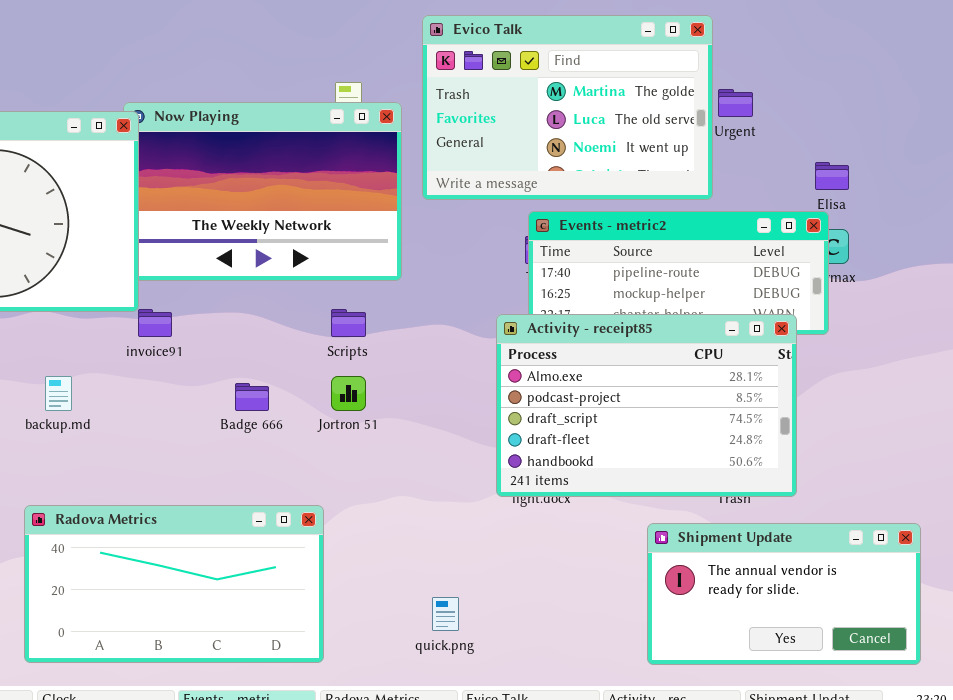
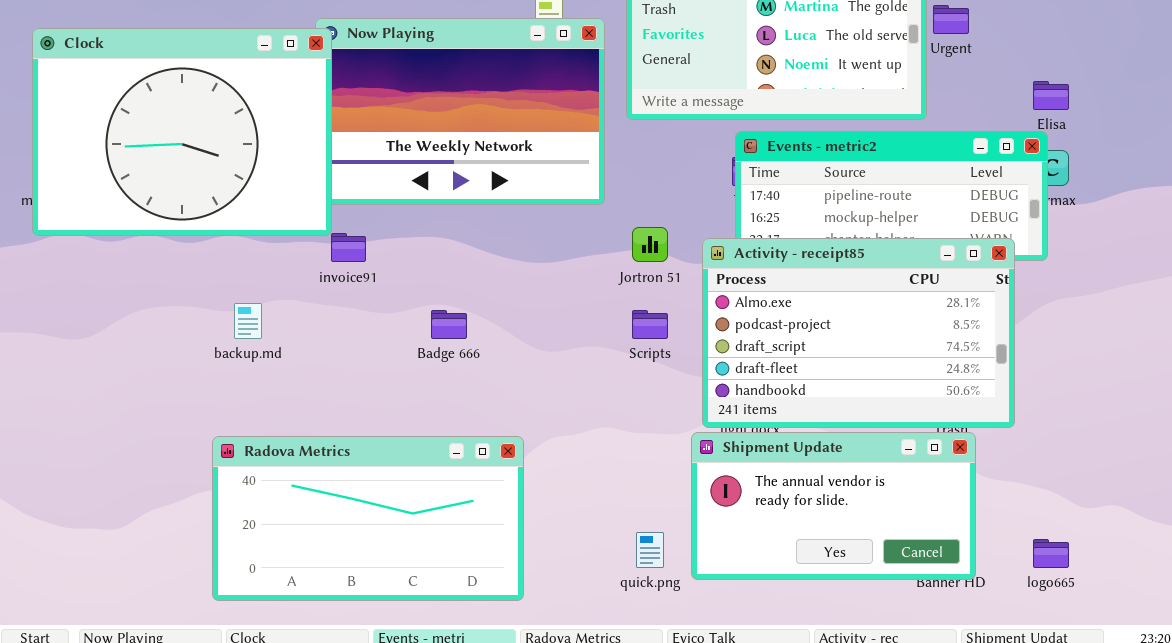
Scripts: [331,309,366,337] -> [632,310,668,339], moved
Jortron 51: [331,376,366,411] -> [632,227,668,262], moved
Shipment Update: [647,523,921,665] -> [691,432,976,580], moved

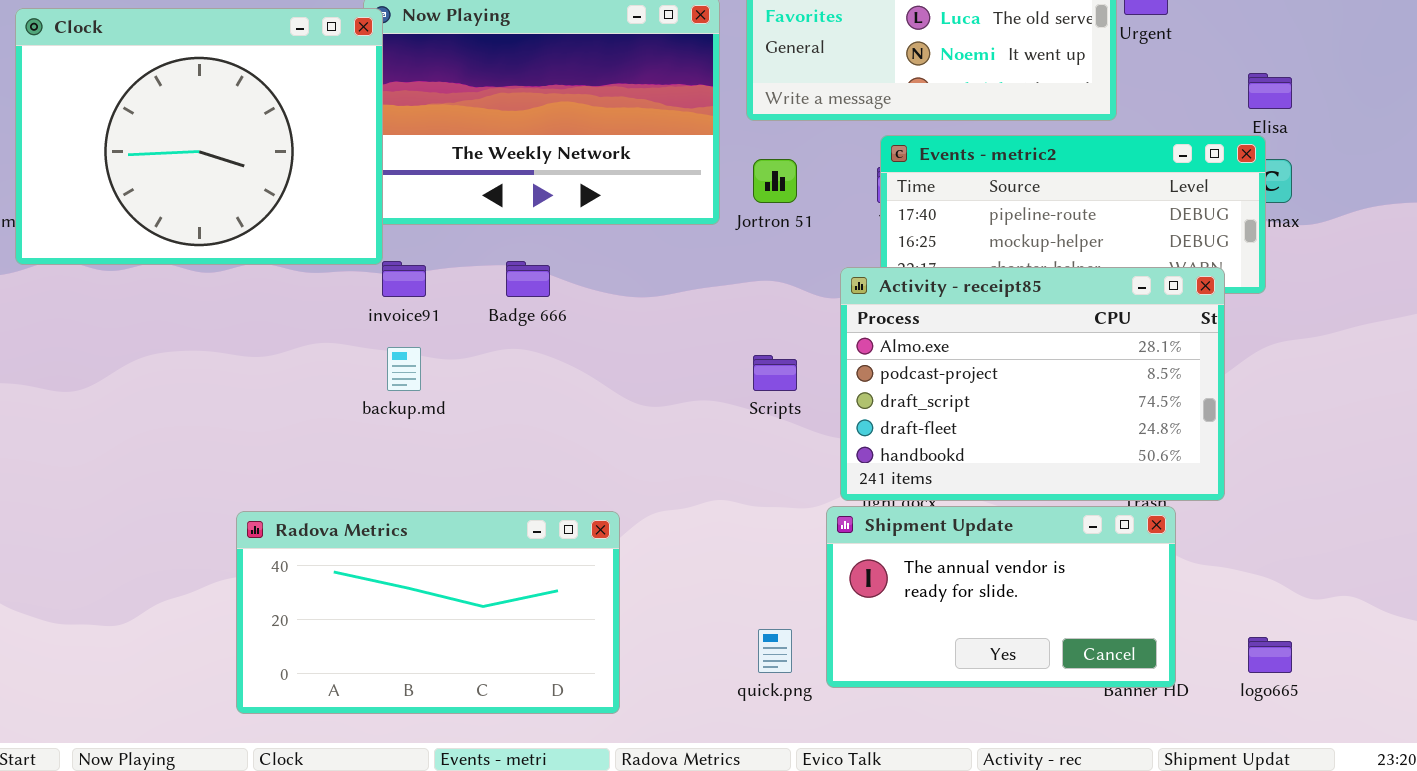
Jortron 51: [632,227,668,262] -> [753,159,797,203], moved
backup.md: [234,303,262,339] -> [387,347,421,391], moved
Badge 666: [431,310,467,339] -> [506,261,550,297], moved

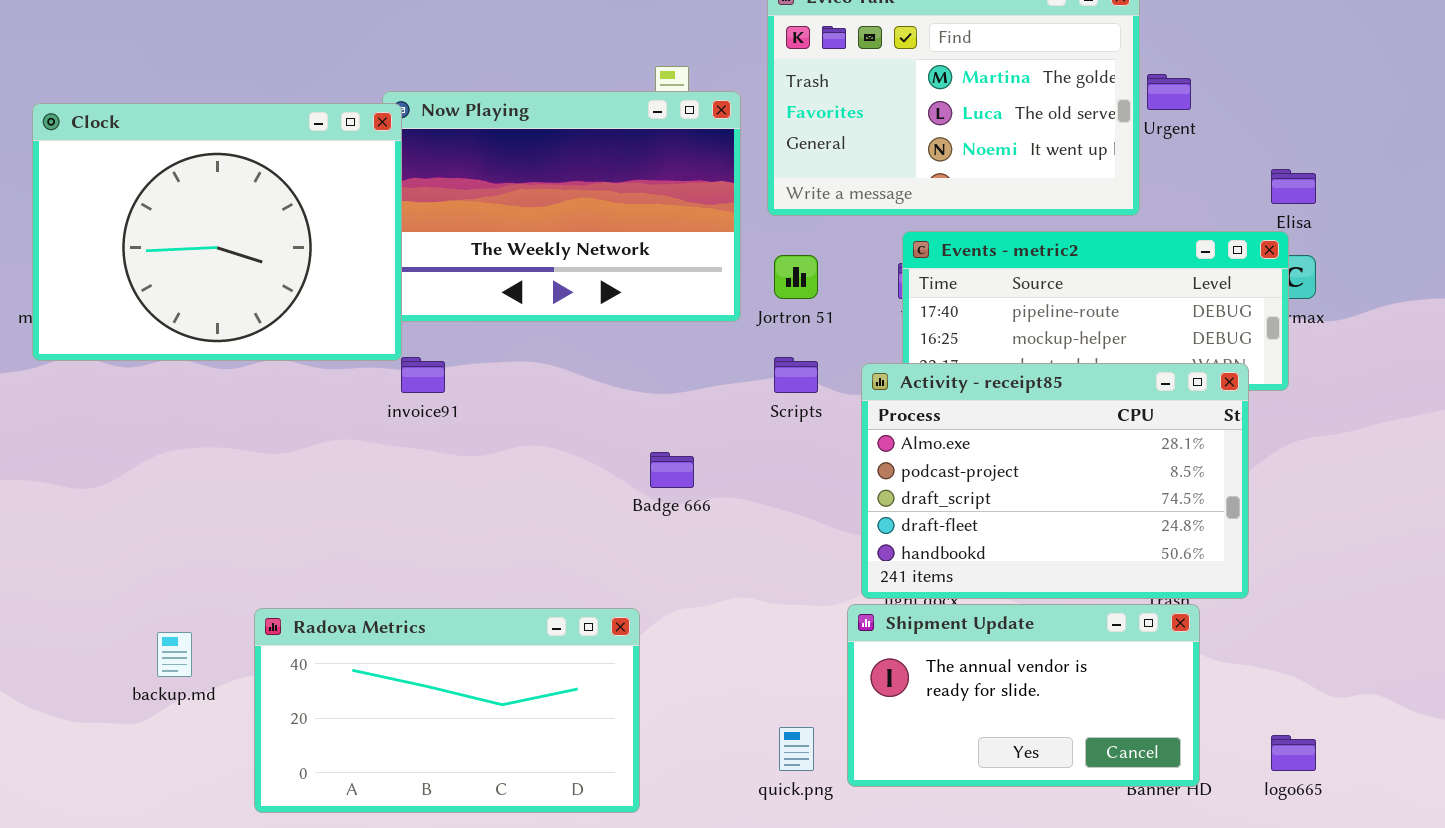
Badge 666: [506,261,550,297] -> [650,452,694,488], moved
backup.md: [387,347,421,391] -> [157,632,192,677], moved
Scripts: [753,355,797,391] -> [774,357,818,393], moved

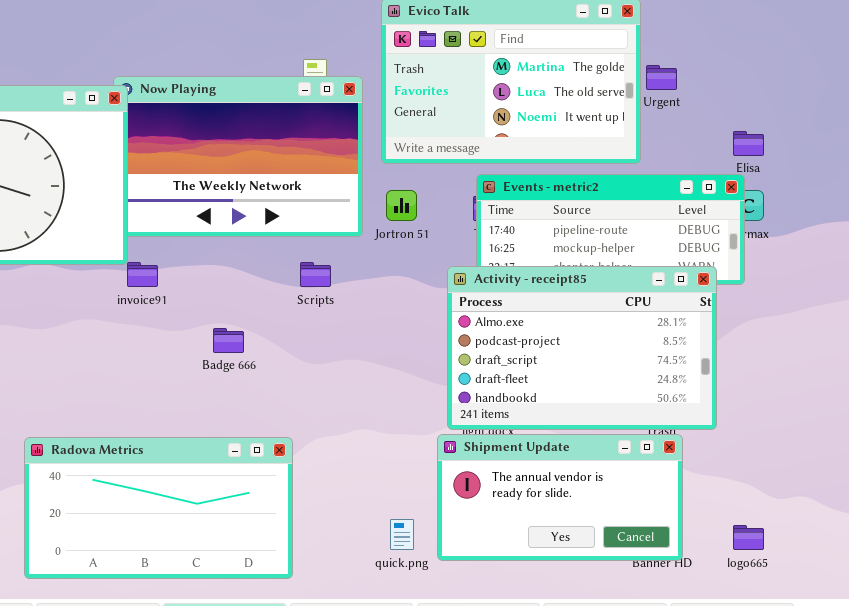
Scripts: [774,357,818,393] -> [300,262,331,287], moved
Badge 666: [650,452,694,488] -> [213,328,244,353], moved

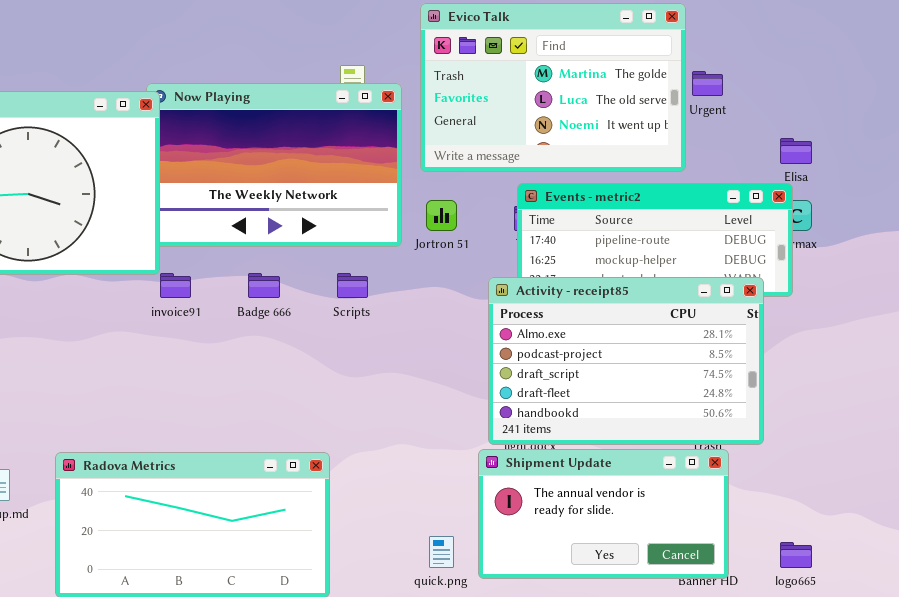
Badge 666: [213,328,244,353] -> [248,273,280,298], moved

